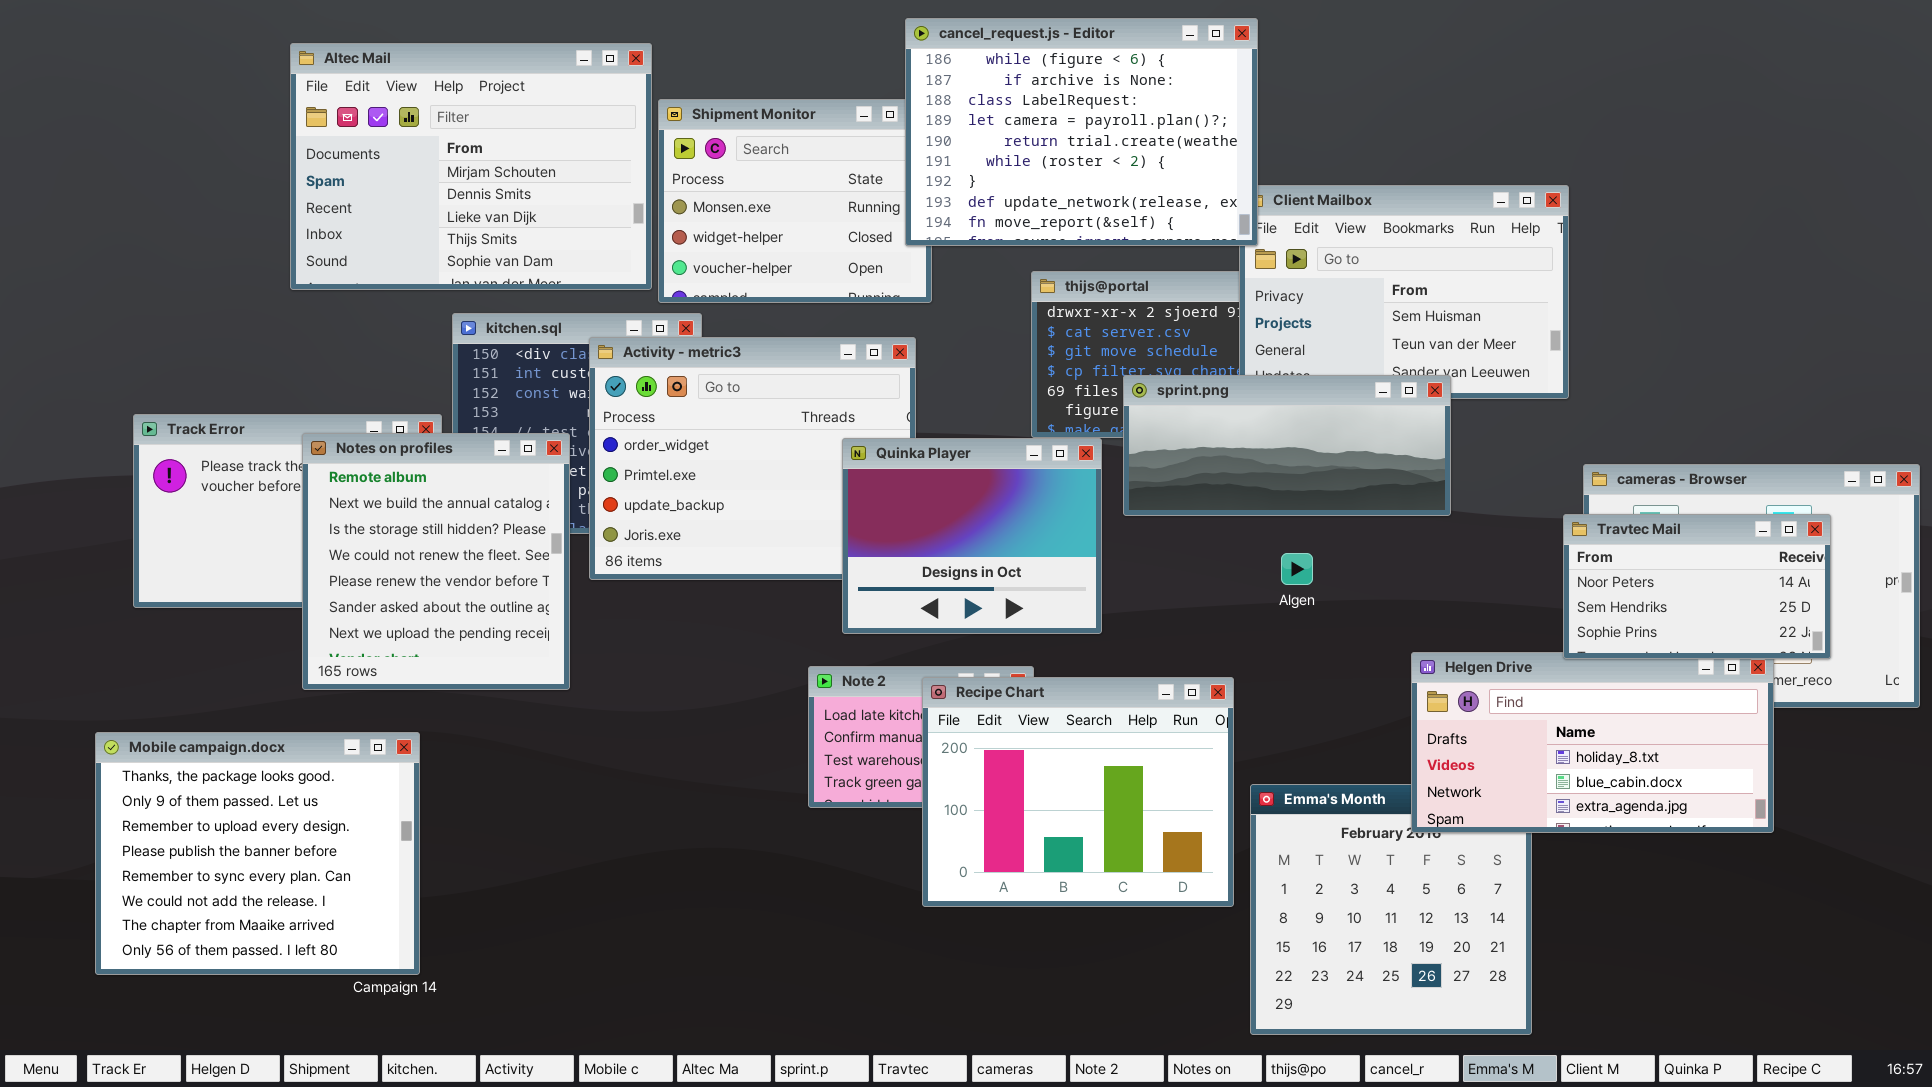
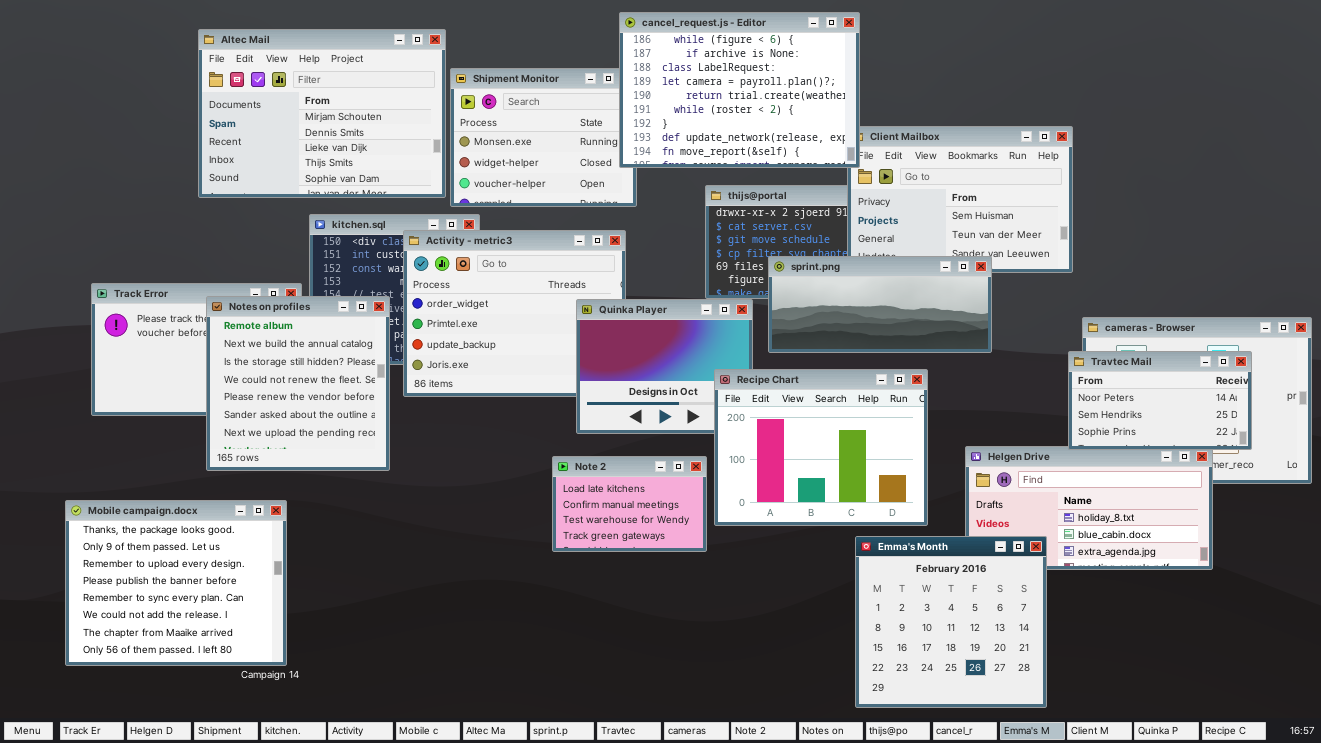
Recipe Chart: [922,677,1234,907] -> [714,369,928,526], moved
Emma's Month: [1250,784,1532,1035] -> [855,536,1047,708], raised

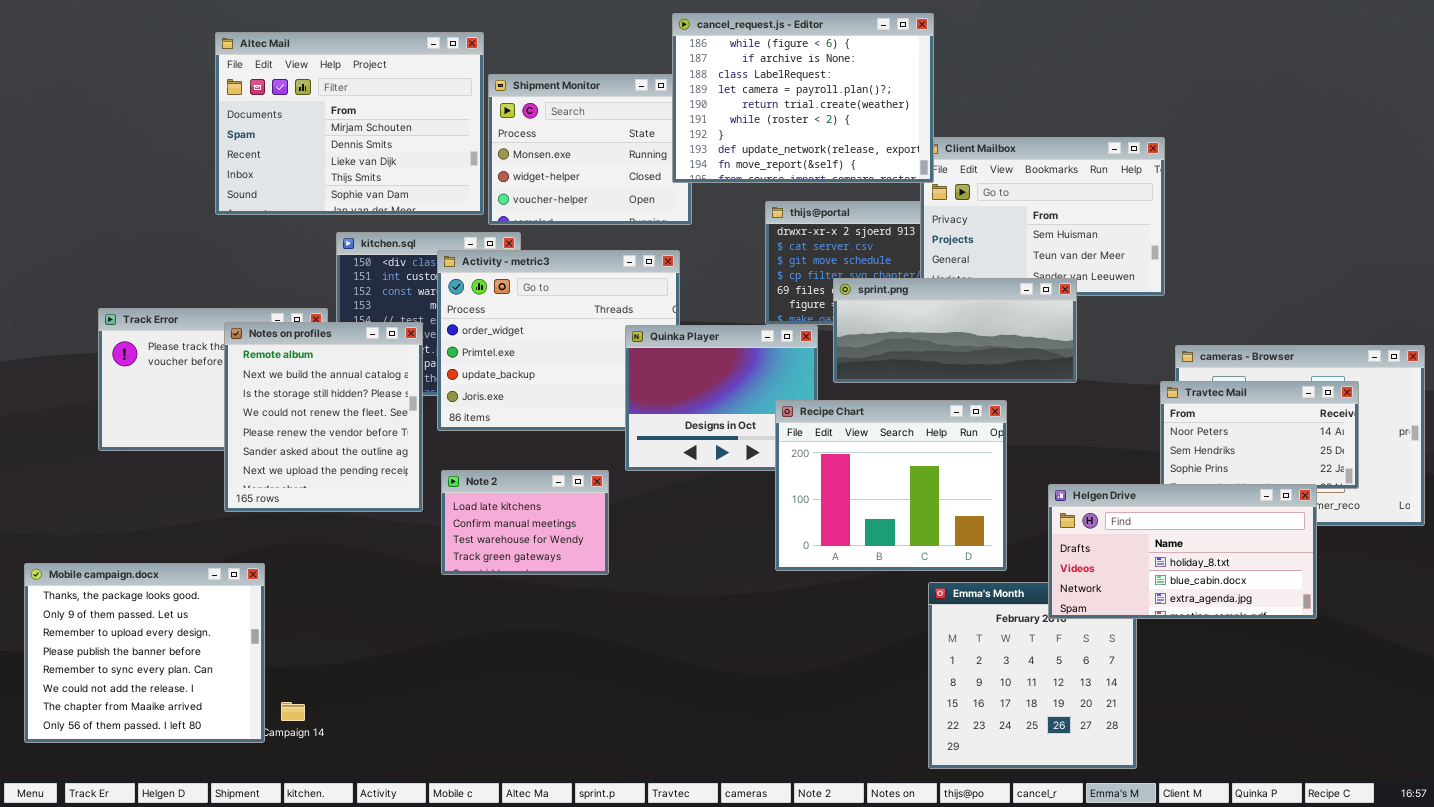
Helgen Drive: [965,446,1213,570] -> [1048,484,1317,619], raised
Note 2: [552,456,707,552] -> [441,470,609,575], moved
Mobile campaign.docx: [65,500,287,666] -> [24,563,265,743], moved

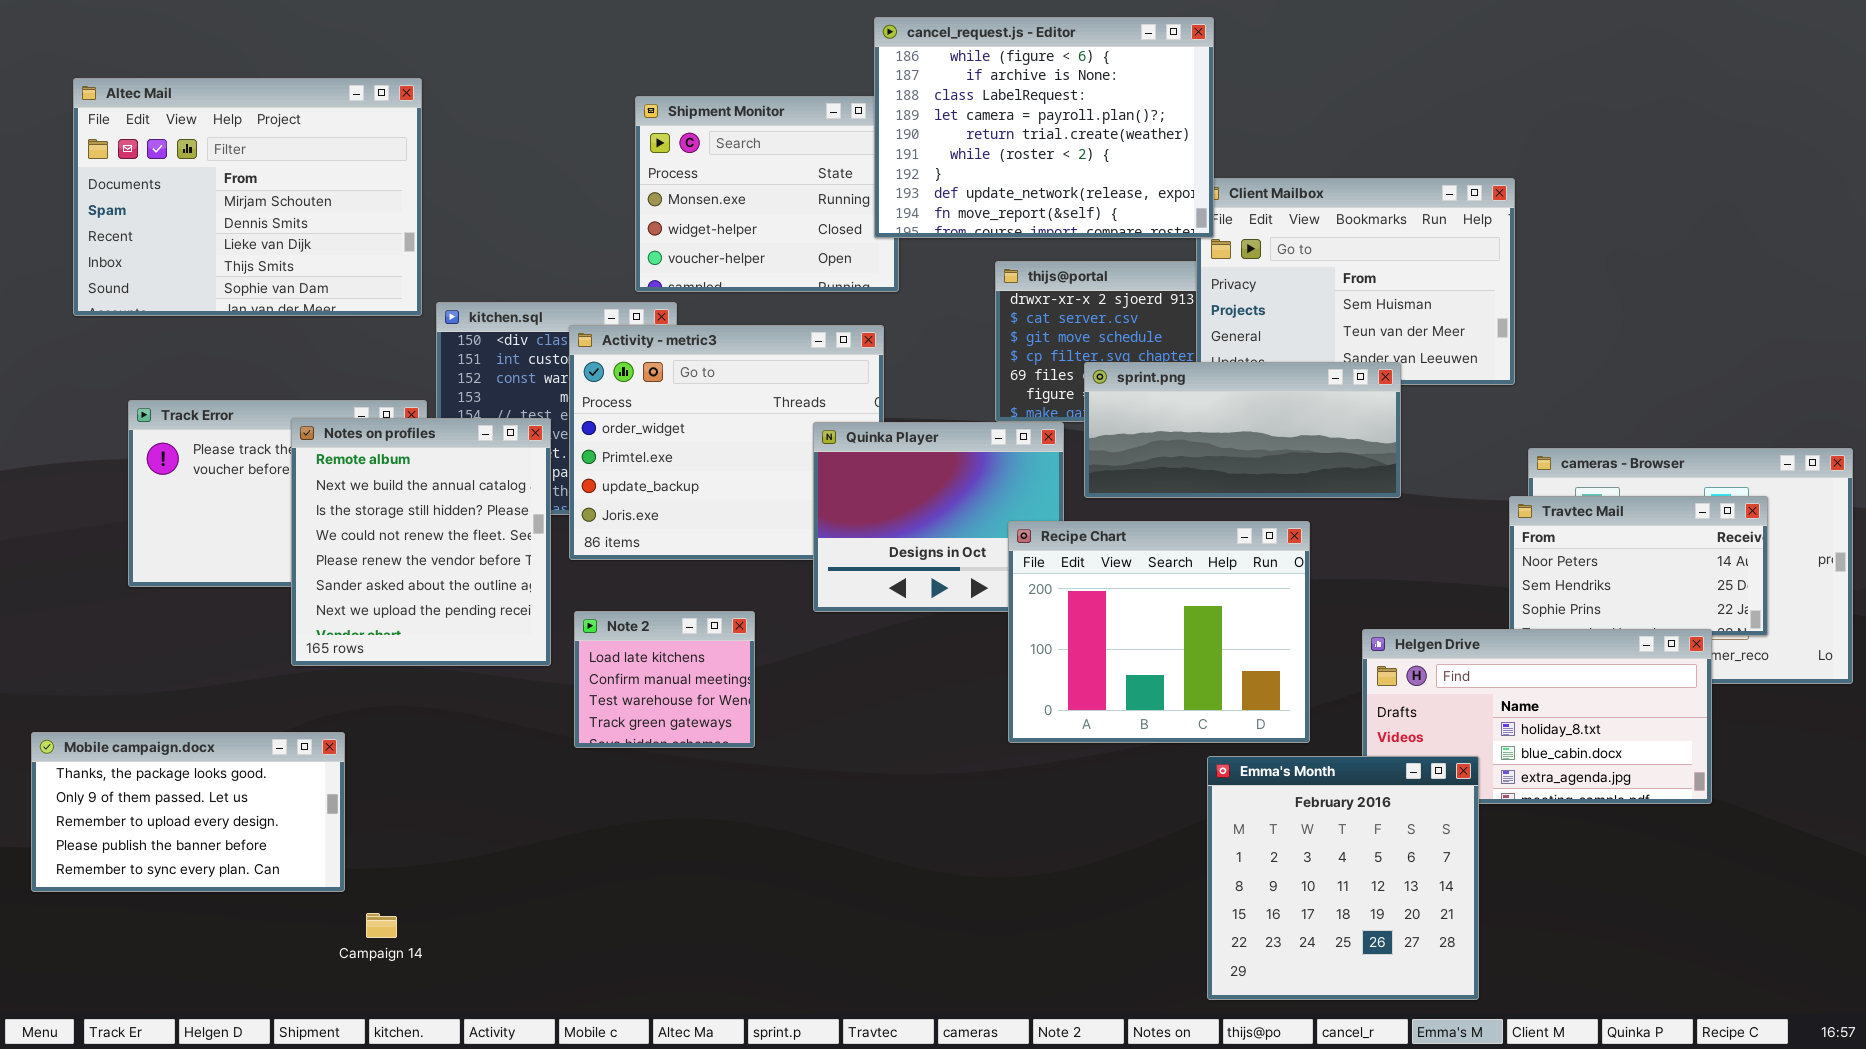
Altec Mail: [215,32,484,215] -> [73,78,422,316], moved
Note 2: [441,470,609,575] -> [574,611,755,748], resized
Mobile campaign.docx: [24,563,265,743] -> [31,732,345,892], resized
Emma's Month: [928,582,1137,769] -> [1207,756,1479,1000], raised

